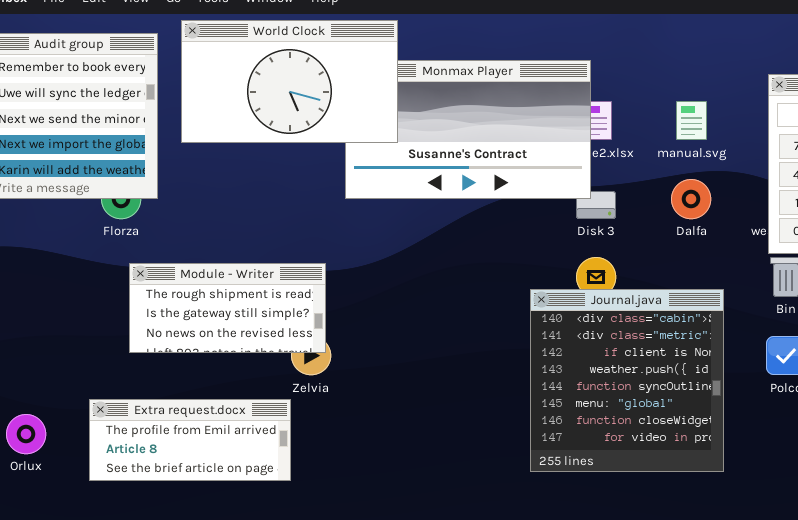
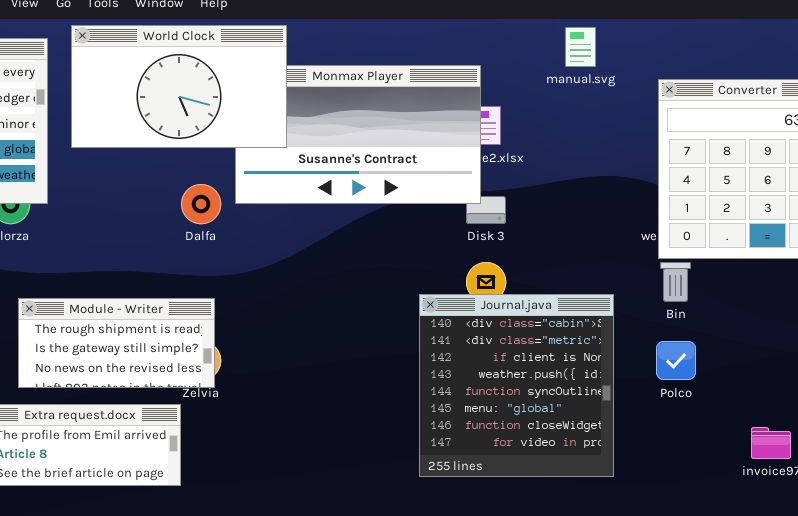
manual.svg: [676,101,707,140] -> [565,27,596,67], moved
Dalfa: [671,179,711,219] -> [181,184,221,224], moved
Module - Writer: [129,263,326,353] -> [18,298,215,388], moved

